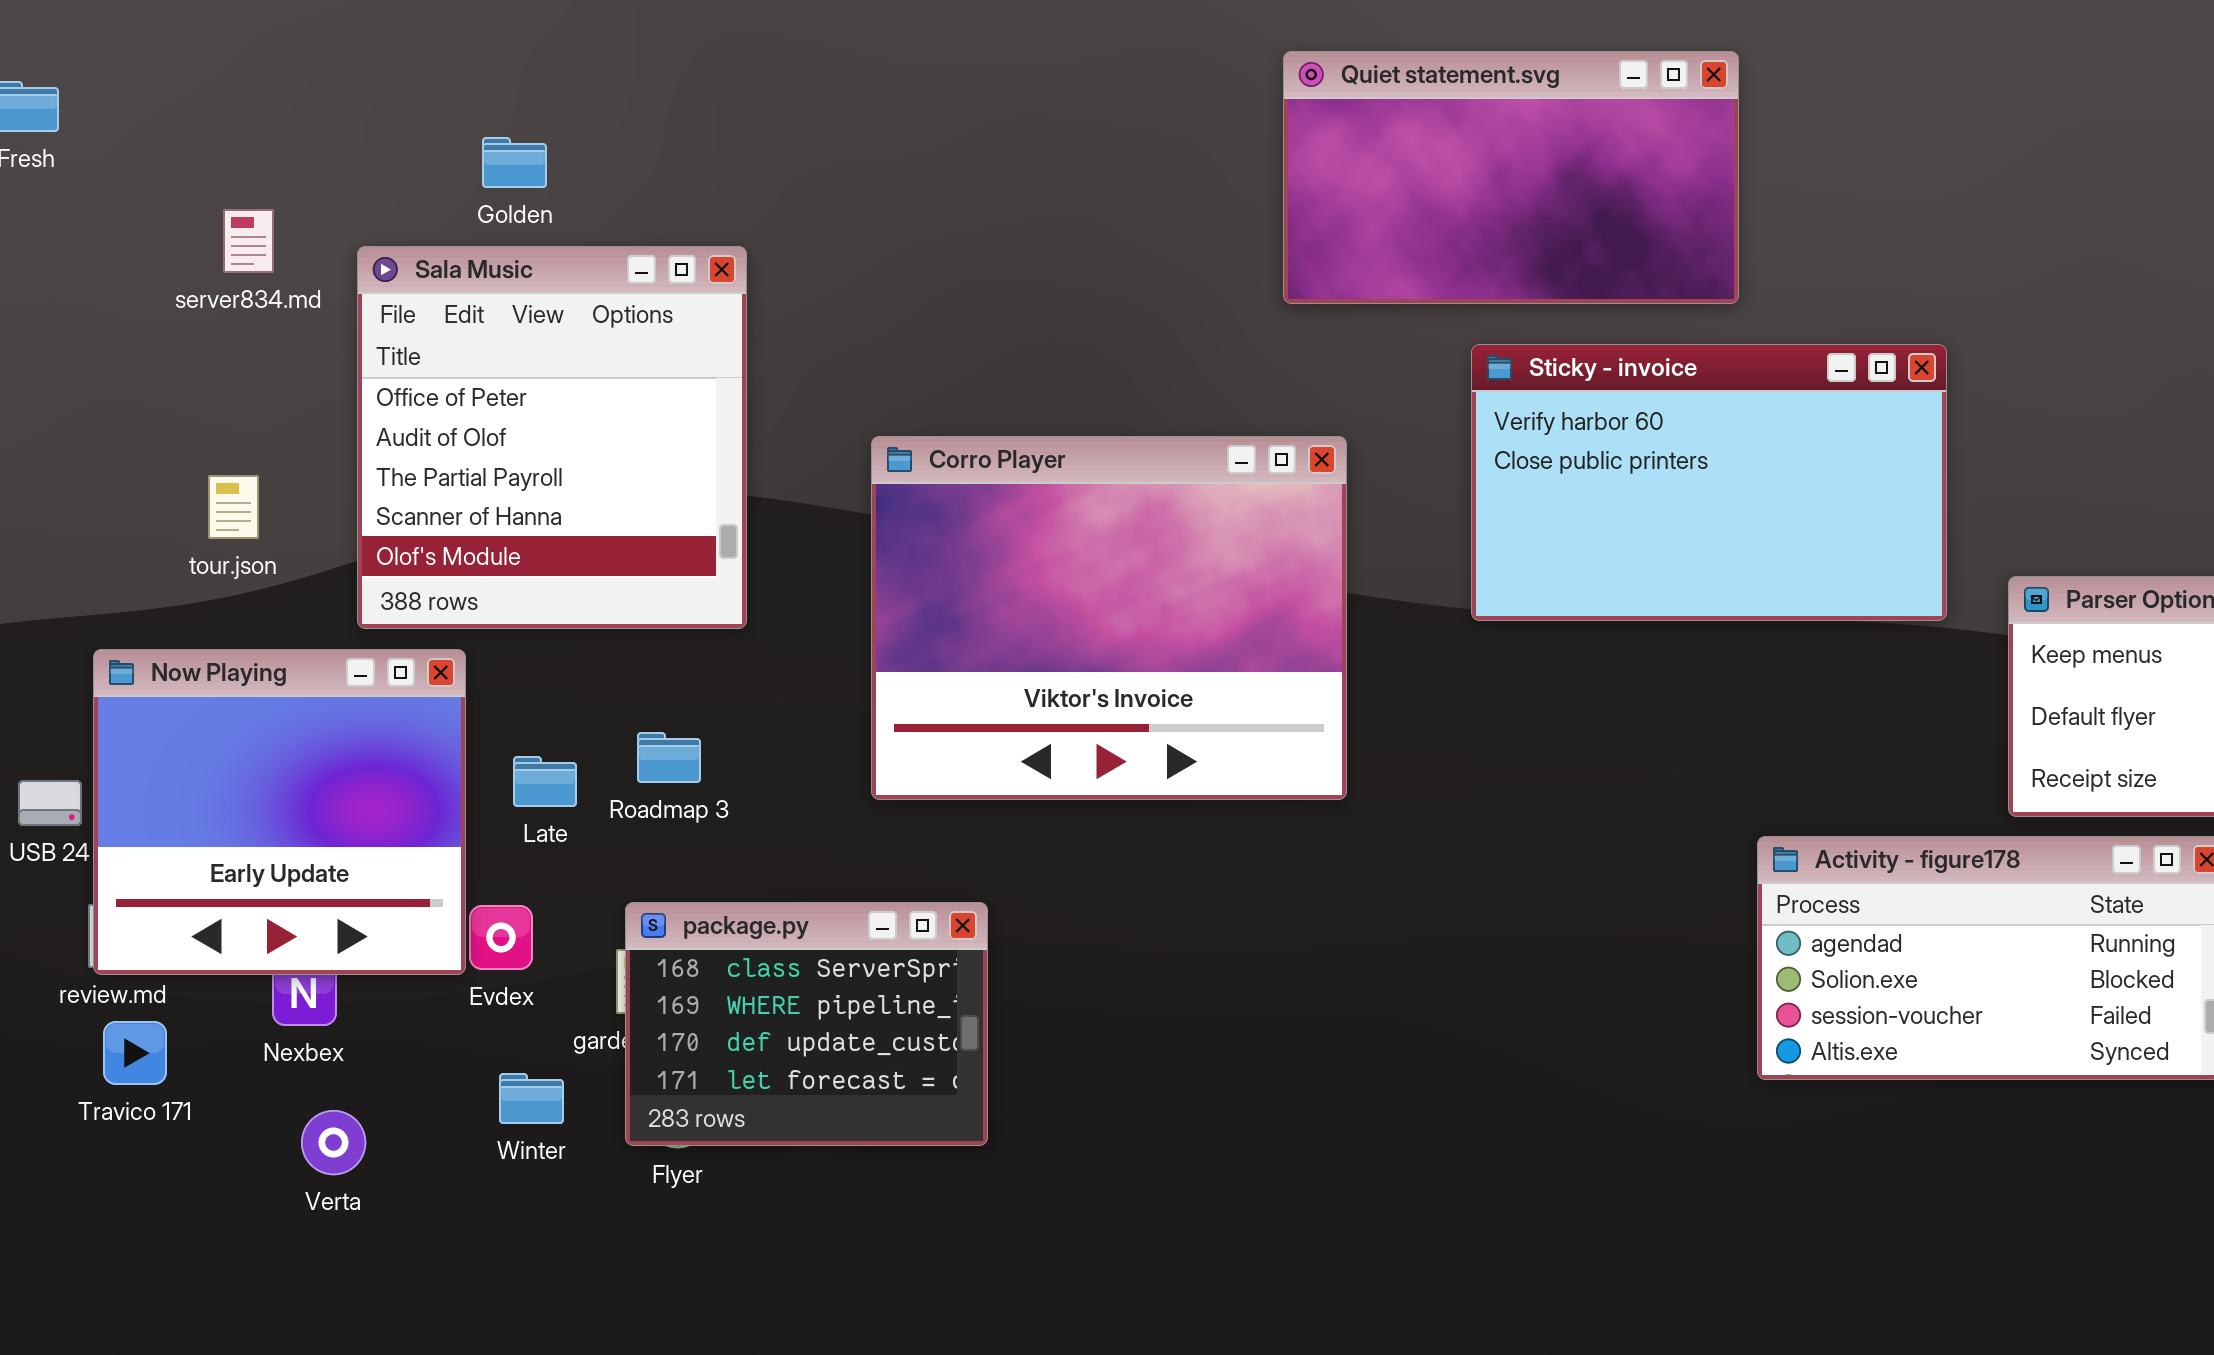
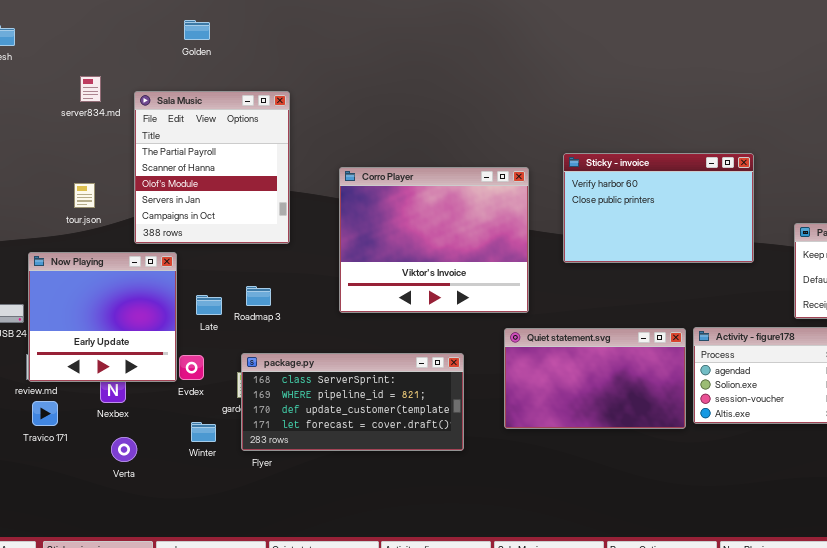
Quiet statement.svg: [1283,51,1739,304] -> [504,328,686,429], moved
Golden: [482,137,547,188] -> [184,20,210,40], moved
Sala Music: [357,246,747,629] -> [134,91,290,244], scrolled down 2 rows
Sticky - invoice: [1471,344,1947,621] -> [563,153,754,263], moved
package.py: [625,902,988,1146] -> [241,353,464,451], resized

